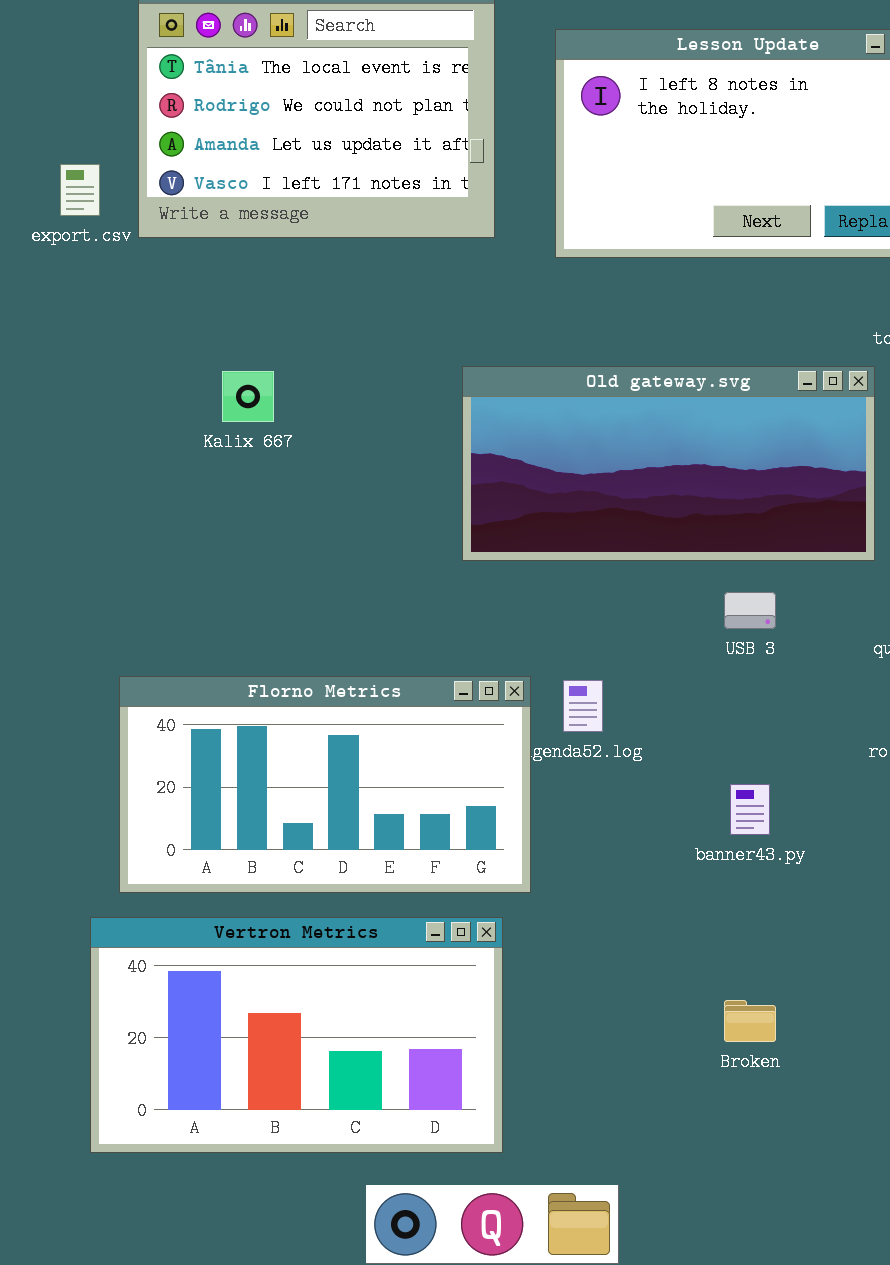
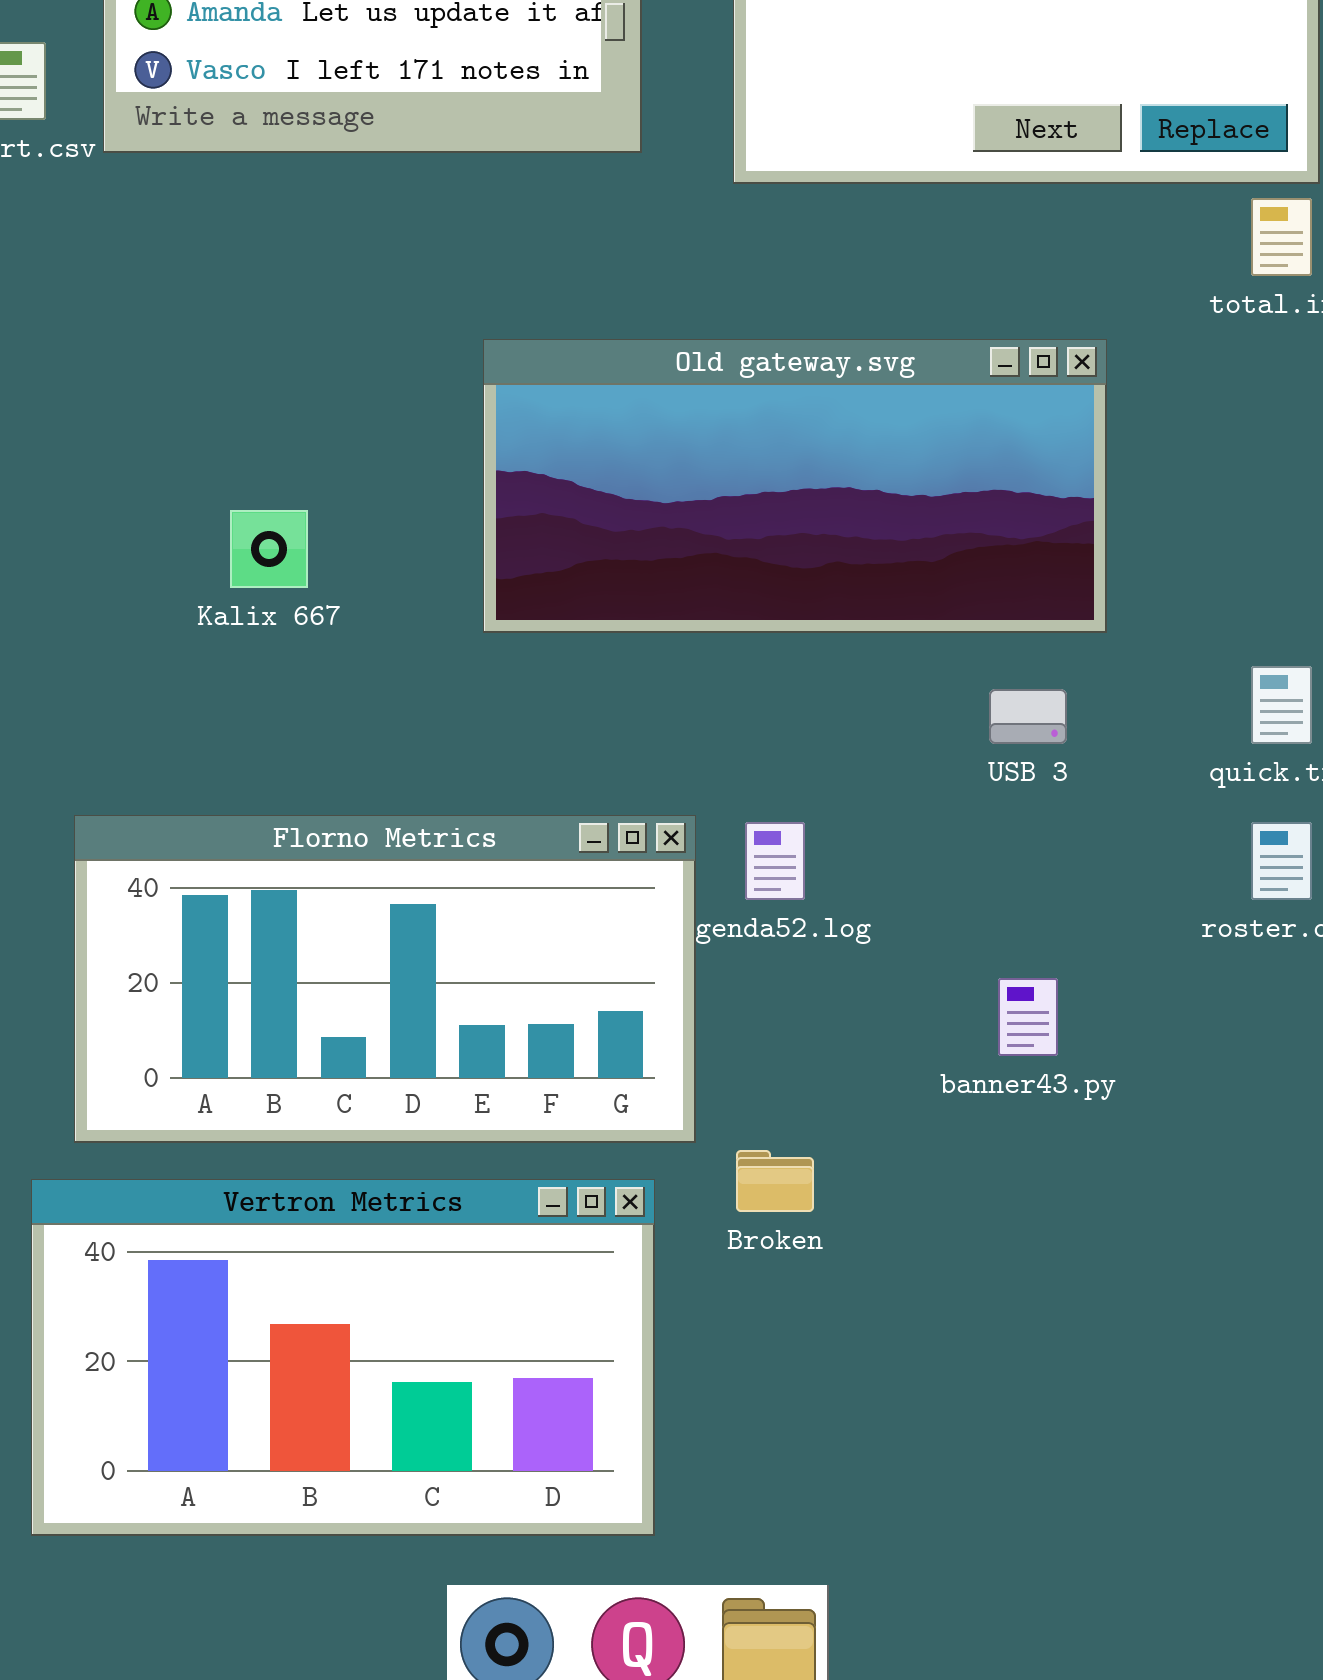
Old gateway.svg: [462,366,875,561] -> [483,339,1107,633], moved
Kalix 667: [222,371,274,422] -> [230,510,308,588], moved
Broken: [724,1000,776,1042] -> [736,1150,814,1212], moved

